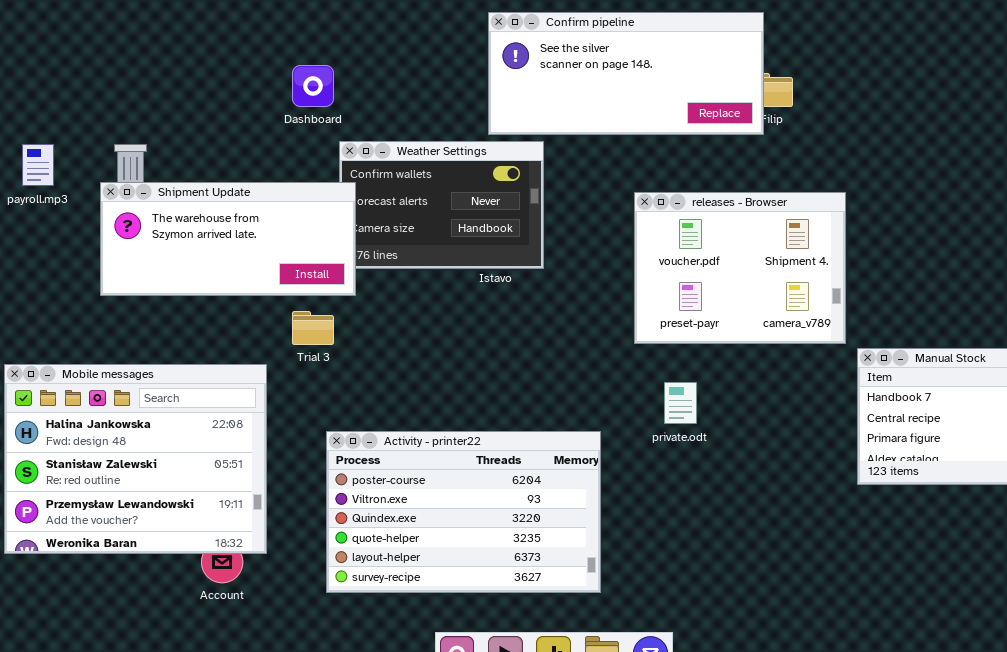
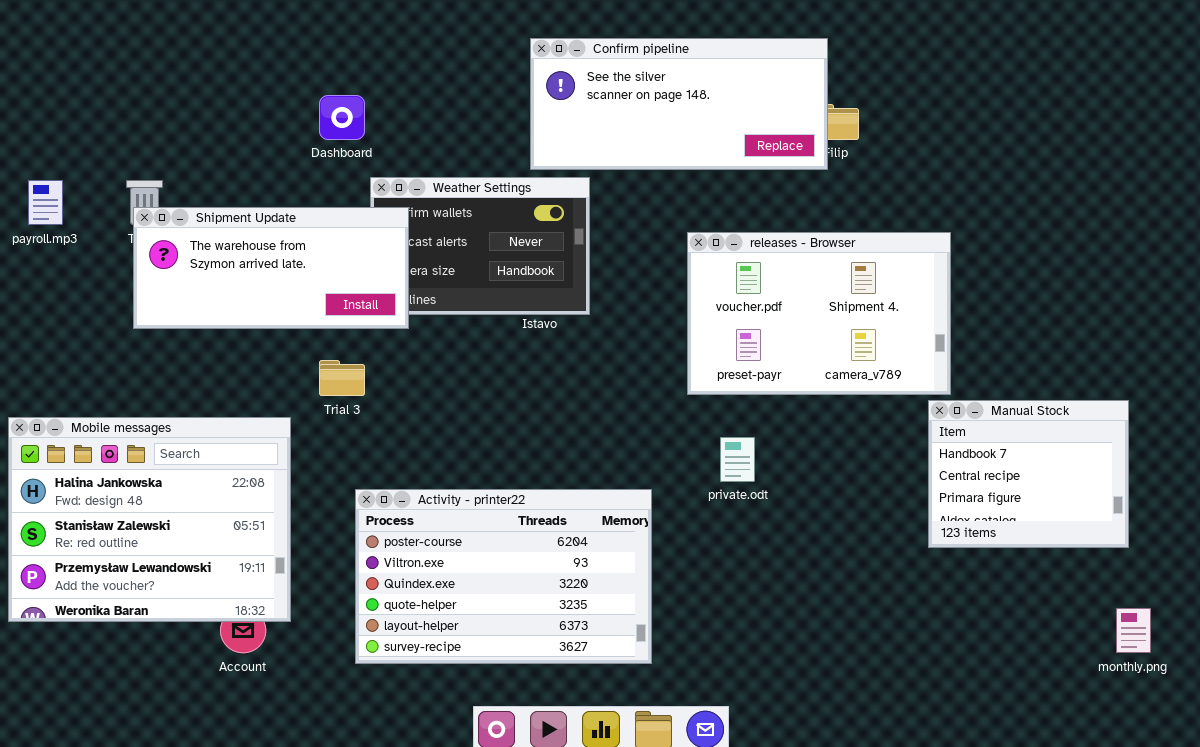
Shipment Update: [100,182,356,296] -> [133,207,409,329], moved
releases - Browser: [634,192,846,344] -> [687,232,951,395], resized

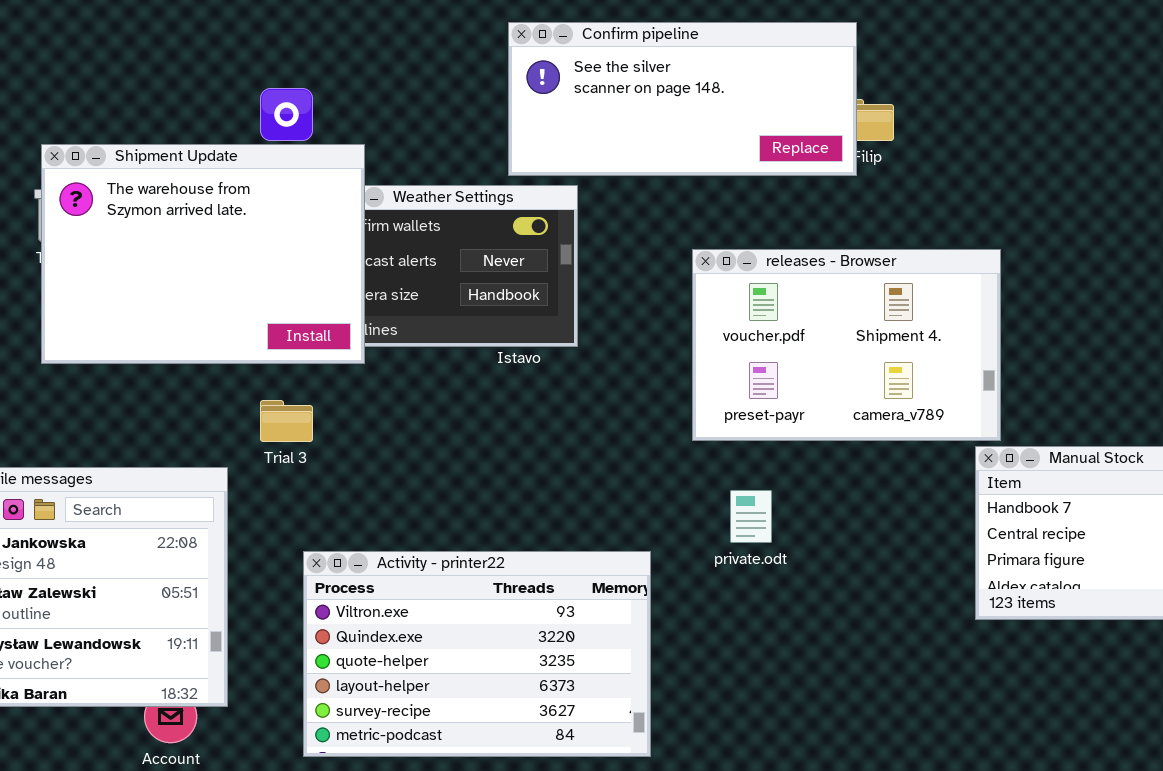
Shipment Update: [133,207,409,329] -> [41,144,365,364], resized
Activity - printer22: [355,489,652,664] -> [303,551,651,757], scrolled down 1 row

